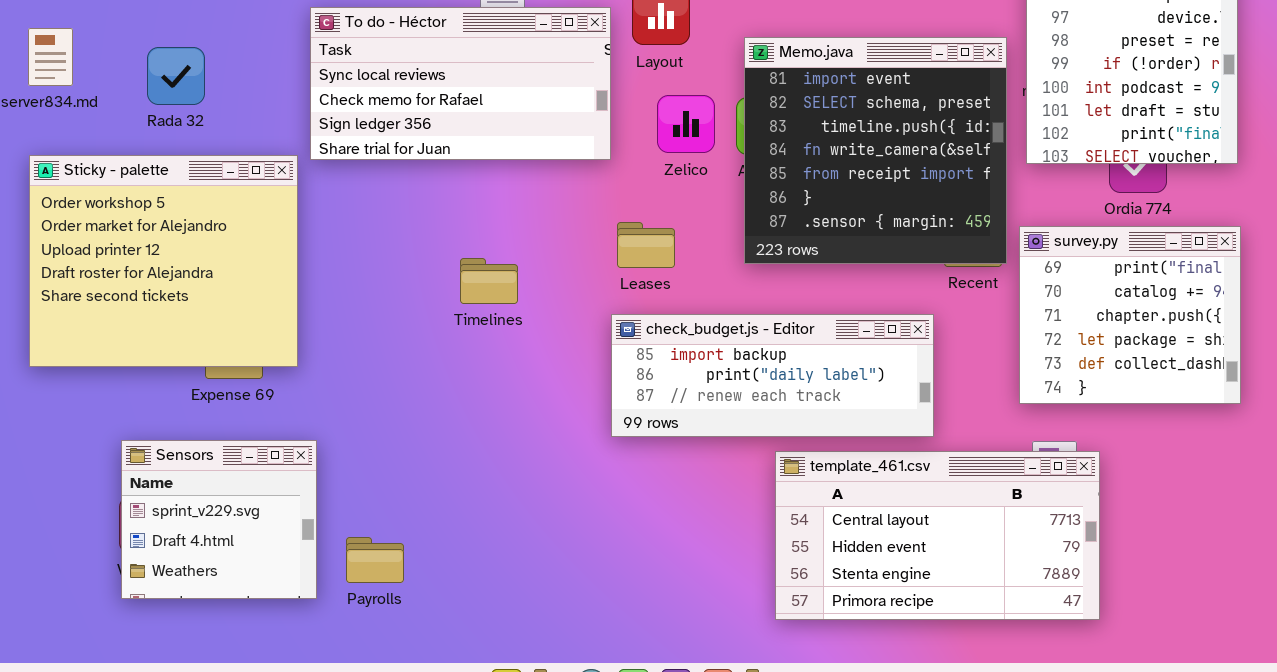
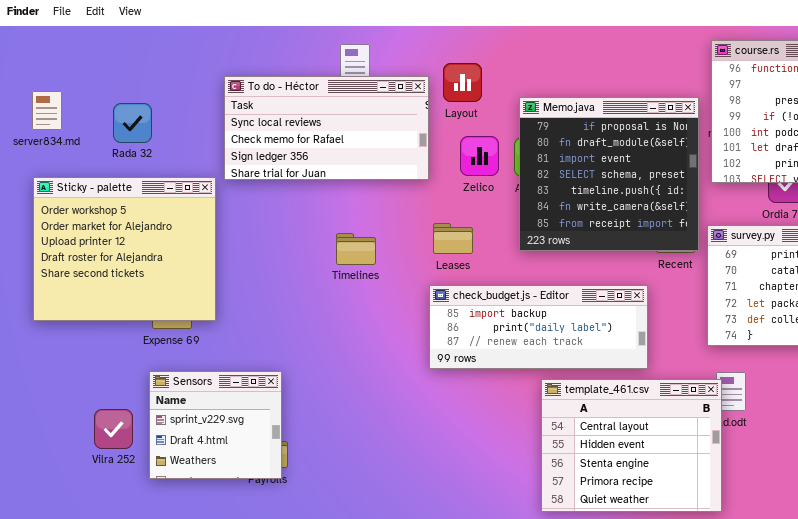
Memo.java: [744,37,1007,264] -> [519,97,699,251], scrolled up 2 rows
Timelines: [460,258,518,304] -> [336,233,376,265], moved
Sensors: [121,440,317,599] -> [149,371,282,479], moved
template_461.csv: [775,451,1100,620] -> [541,379,722,512], resized

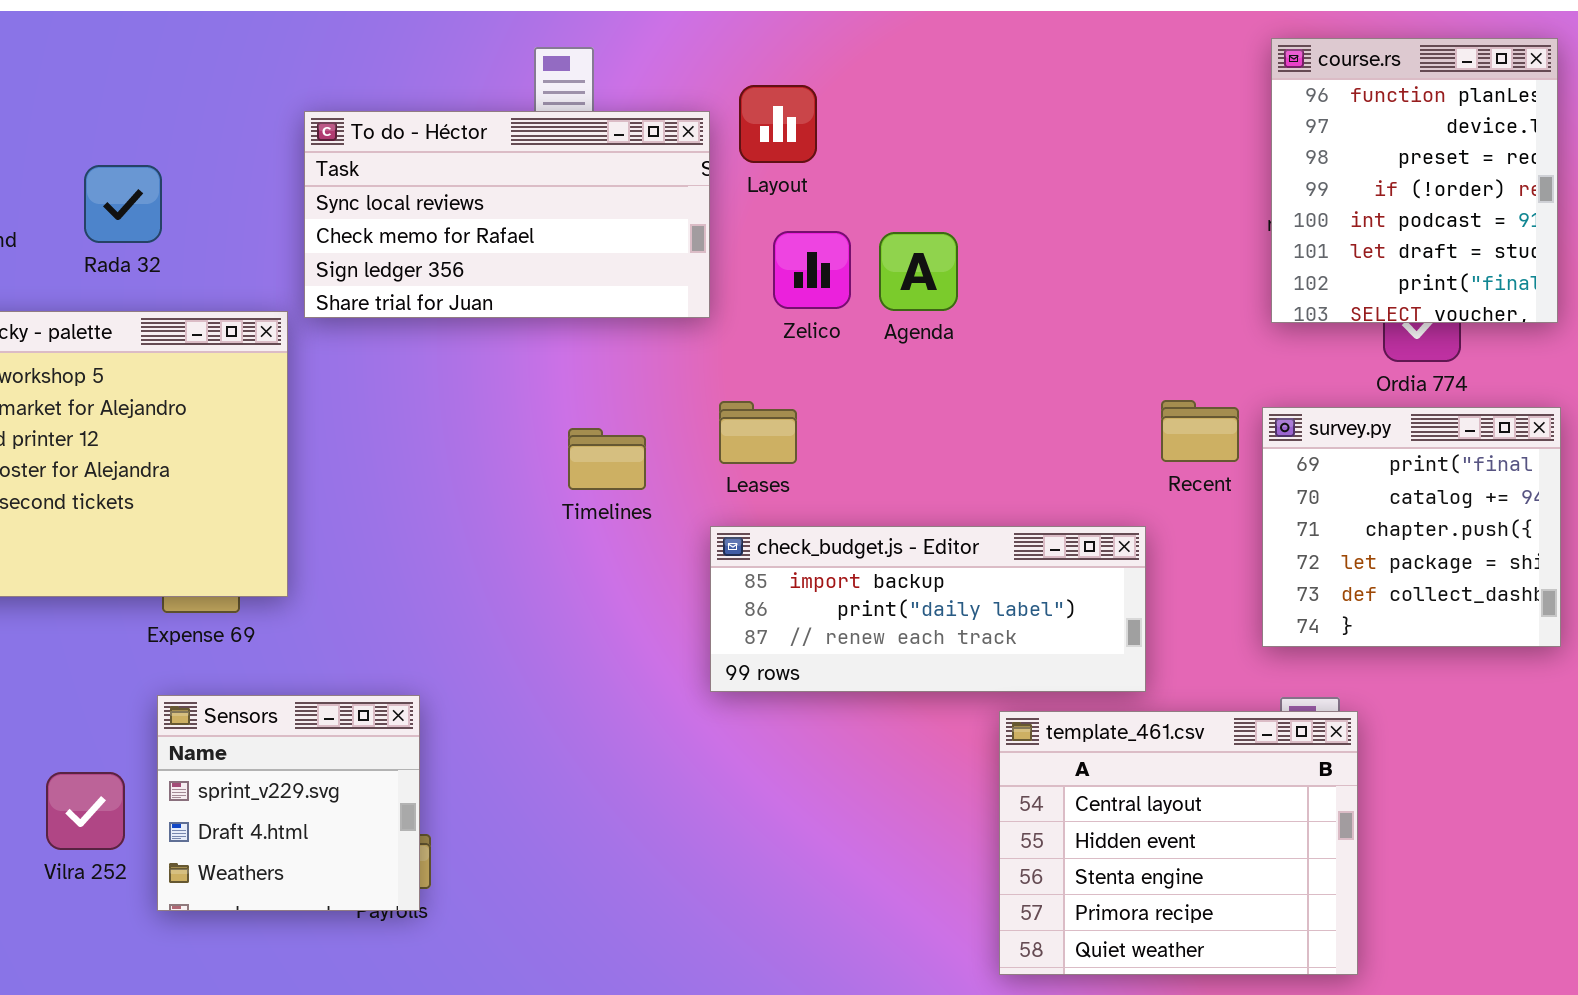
Memo.java: [519,97,699,251] -> none, closed
Timelines: [336,233,376,265] -> [568,428,646,490], moved
template_461.csv: [541,379,722,512] -> [999,711,1358,975], moved

